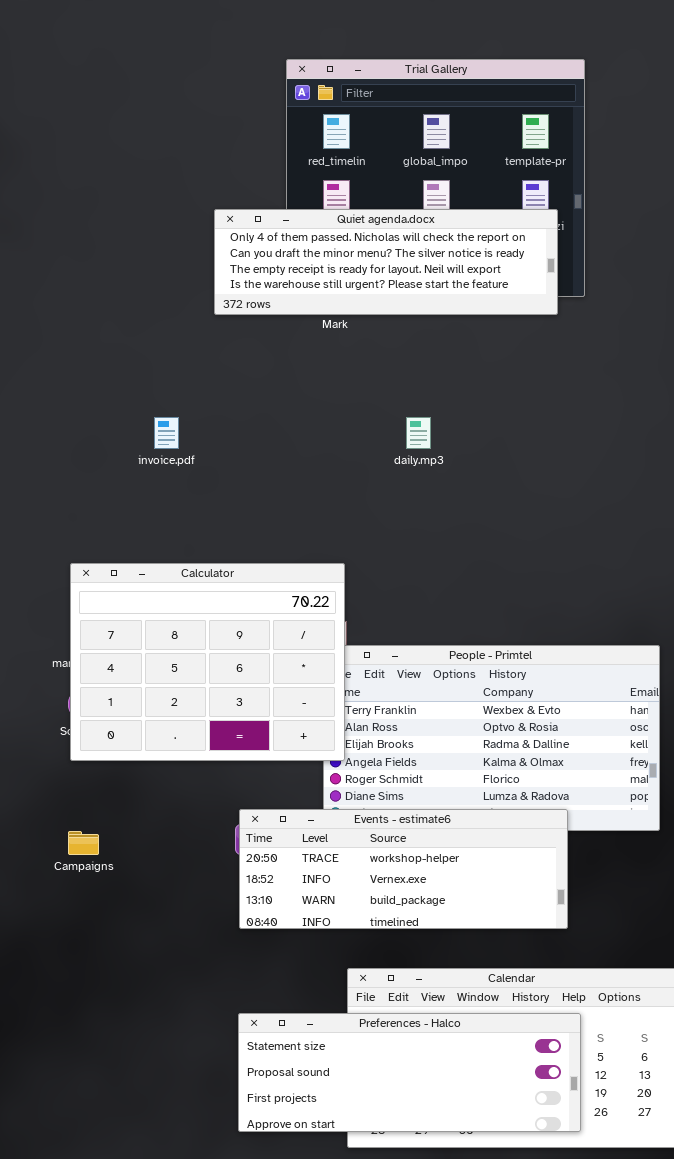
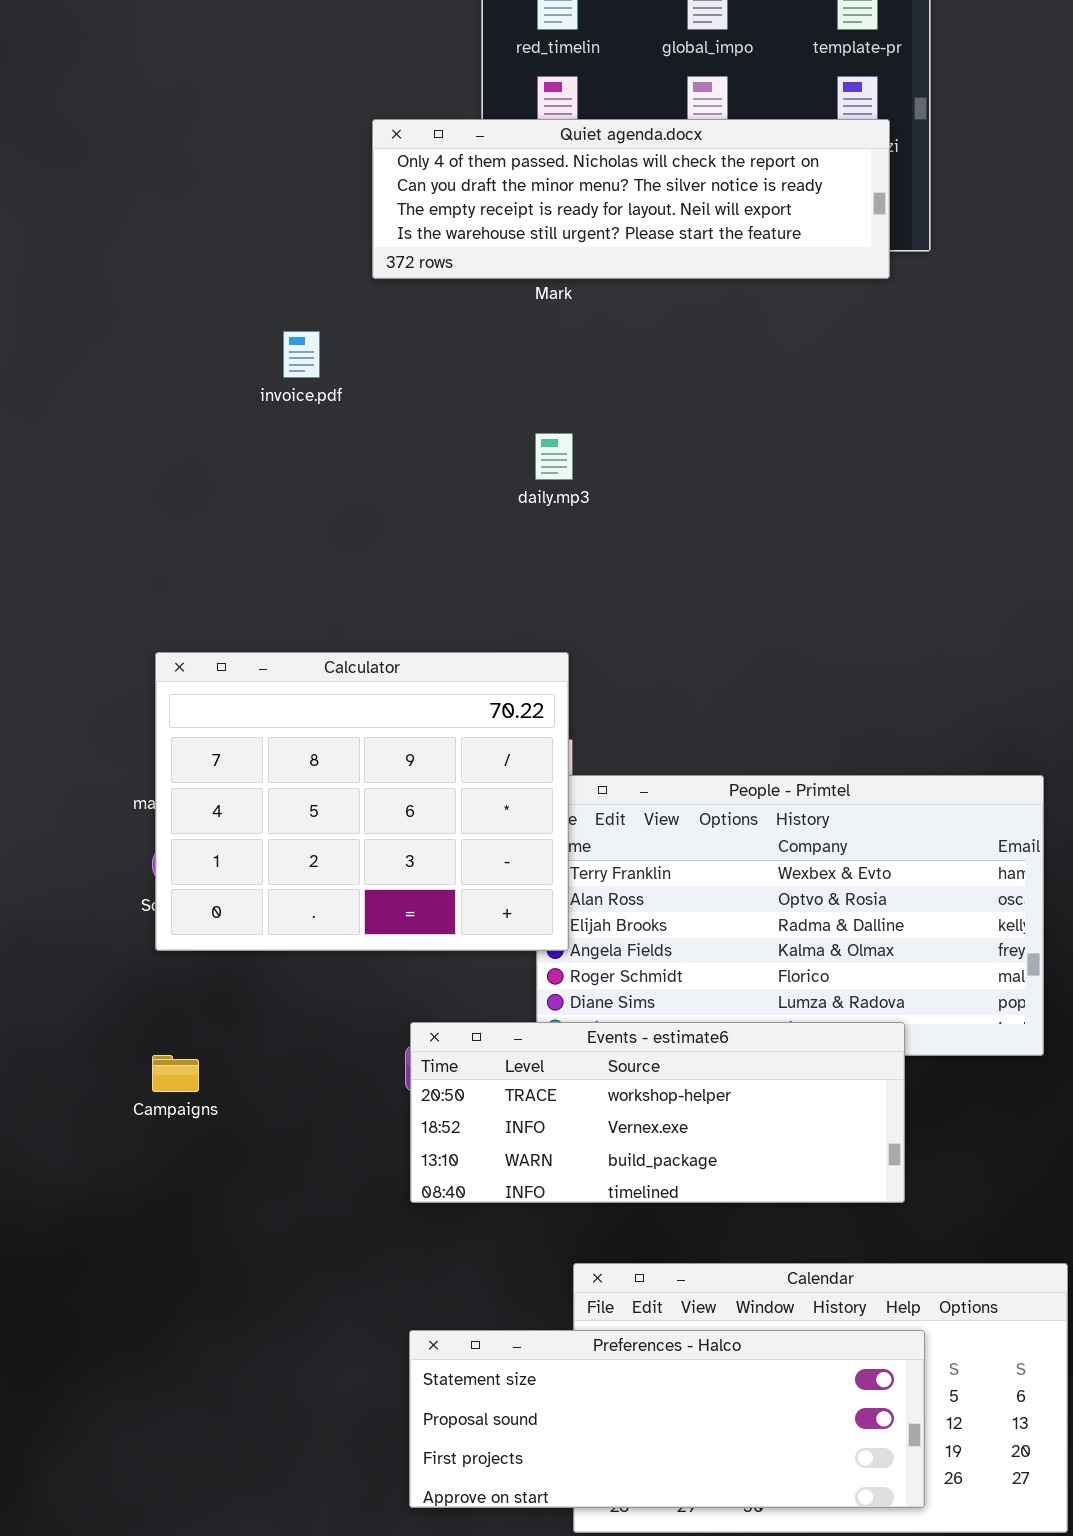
invoice.pdf: [154,417,179,449] -> [283,331,320,378], moved
daily.mp3: [406,417,431,449] -> [535,433,573,480], moved

